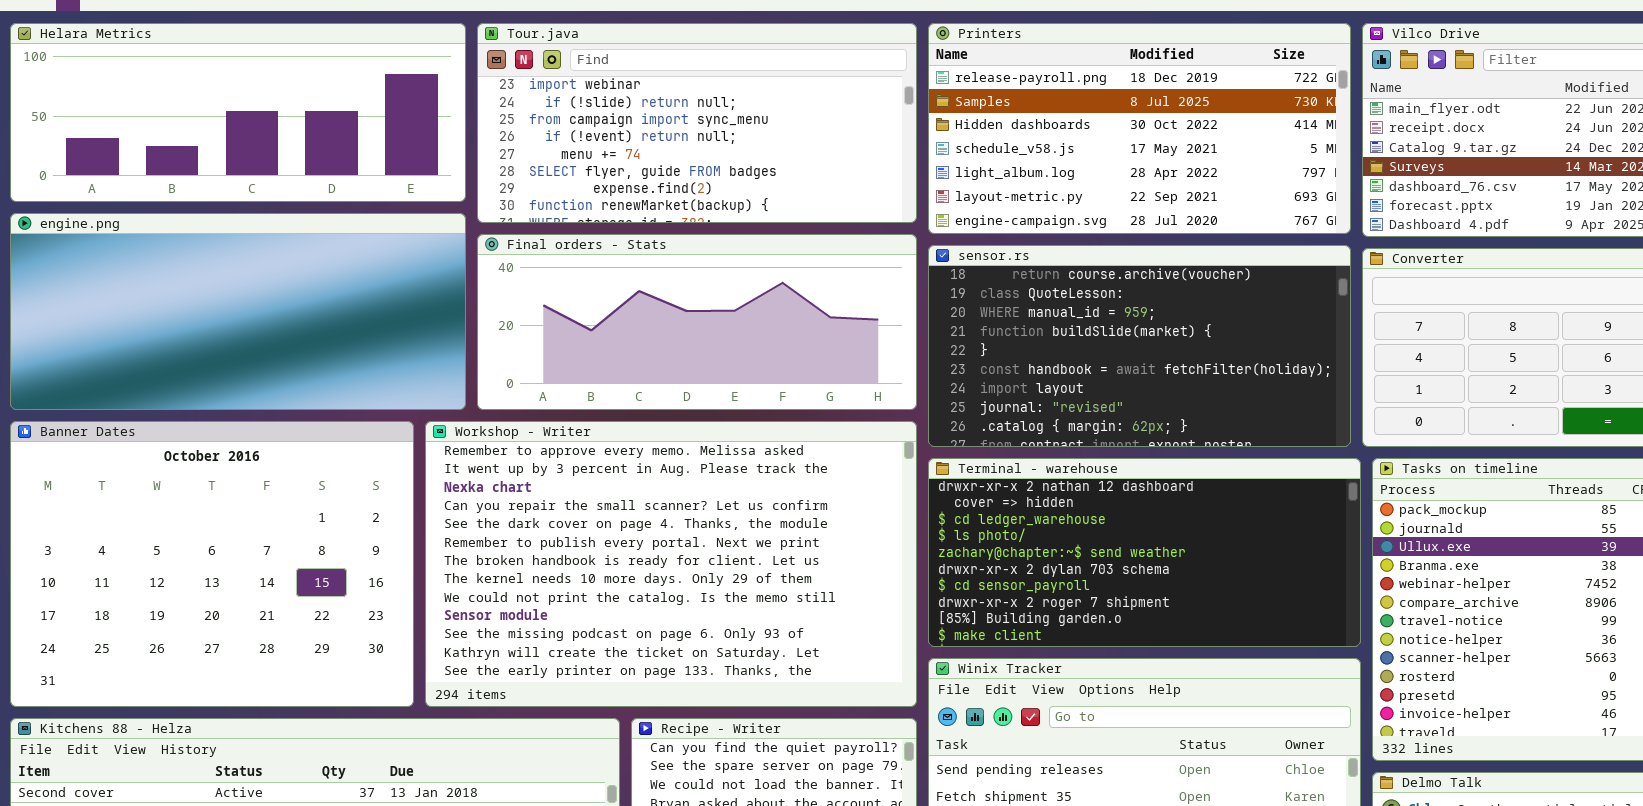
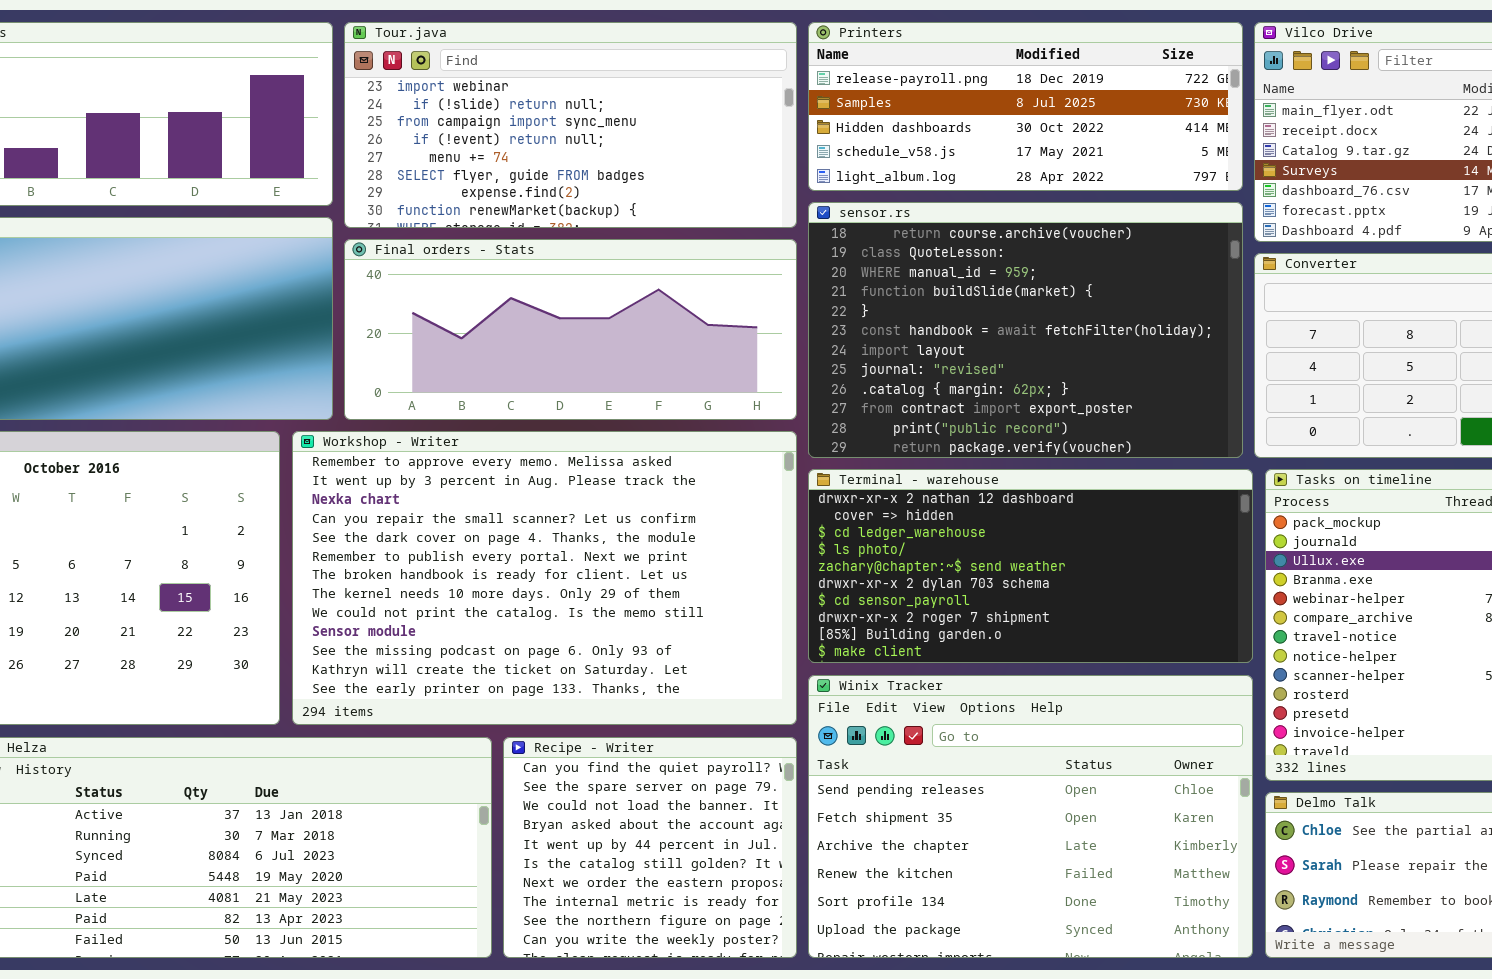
Printers: [928,23,1351,234] -> [808,22,1243,191], resized
sensor.rs: [928,245,1351,447] -> [808,202,1243,458], resized

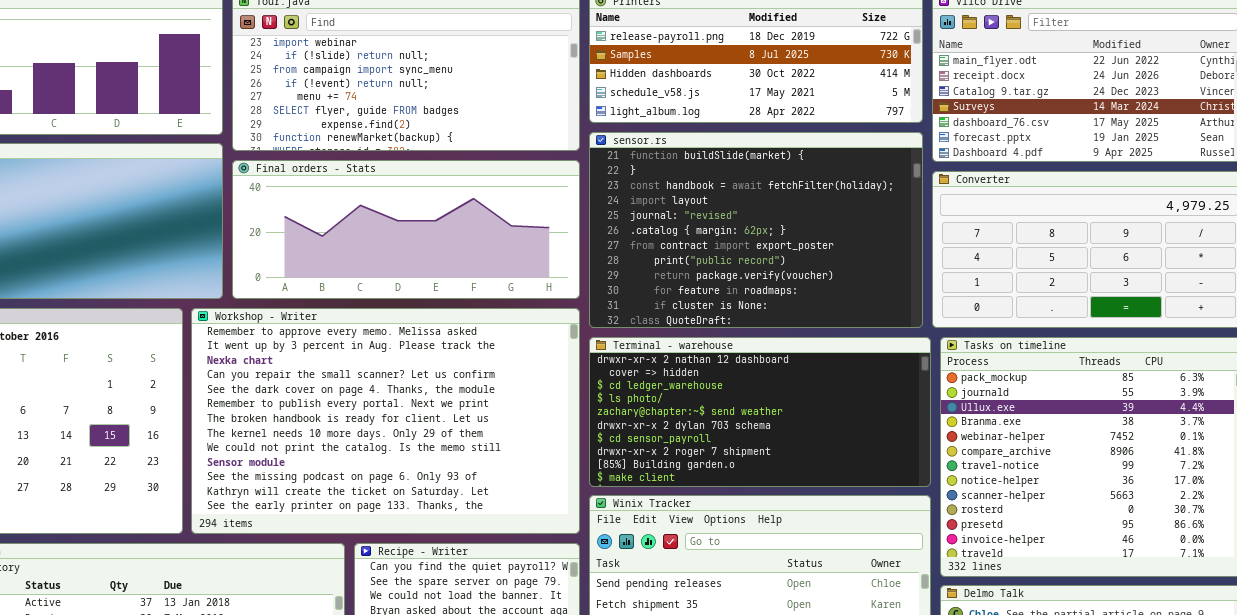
sensor.rs: [808,202,1243,458] -> [589,132,923,328], scrolled down 3 rows

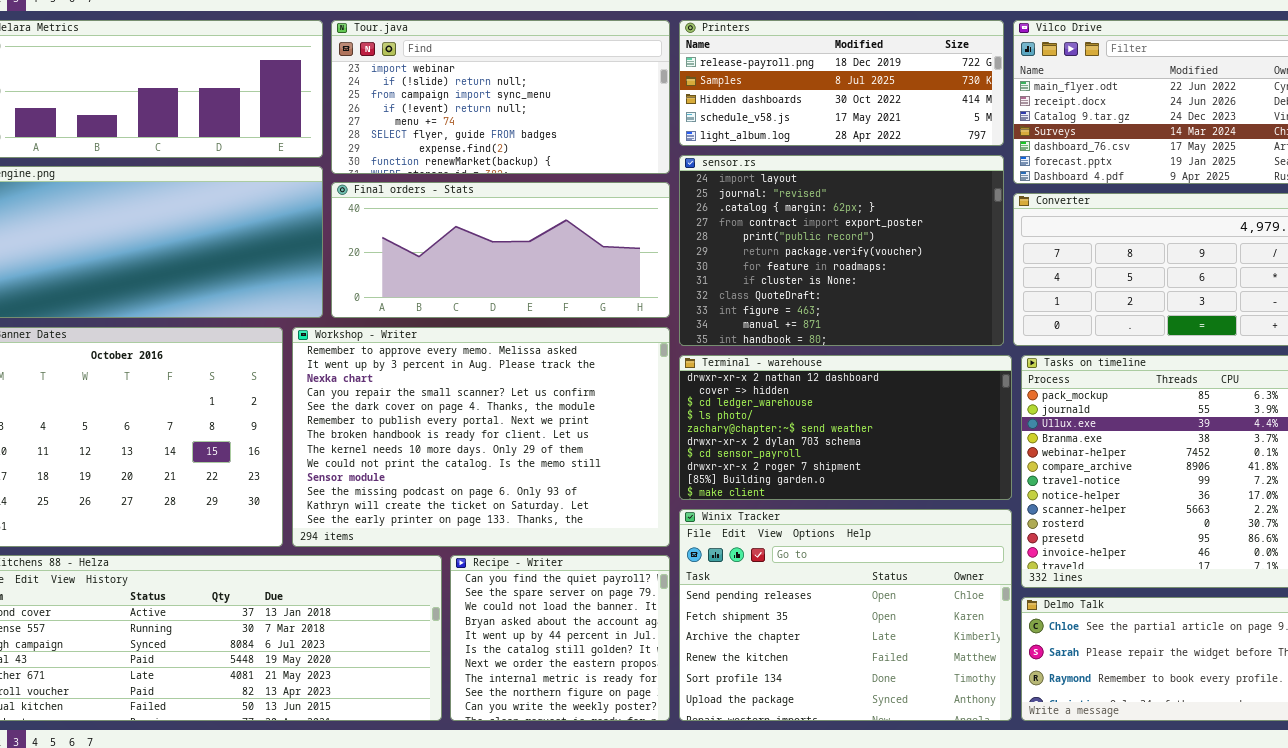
sensor.rs: [589,132,923,328] -> [679,155,1004,346], scrolled down 3 rows

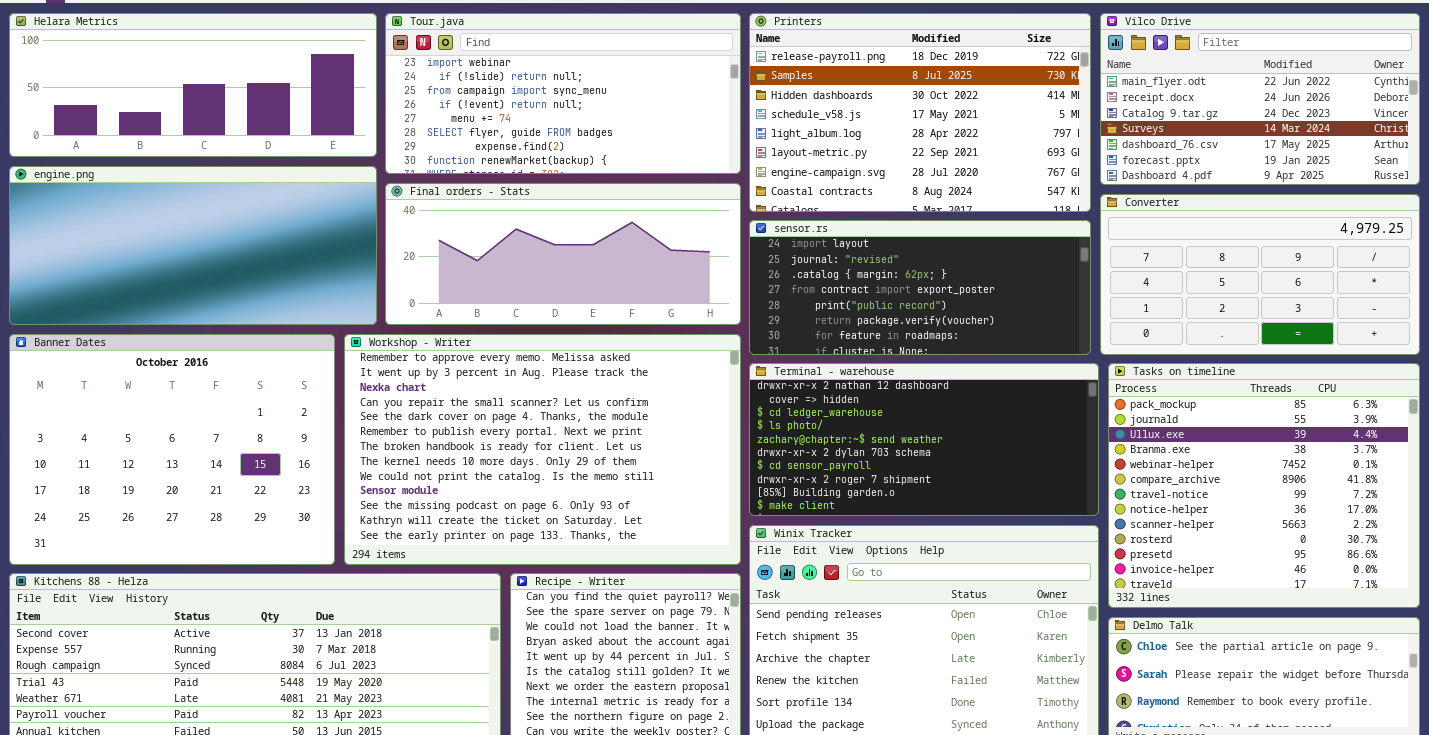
Printers: [679,20,1004,146] -> [749,13,1091,212], resized
sensor.rs: [679,155,1004,346] -> [749,220,1091,355], resized

